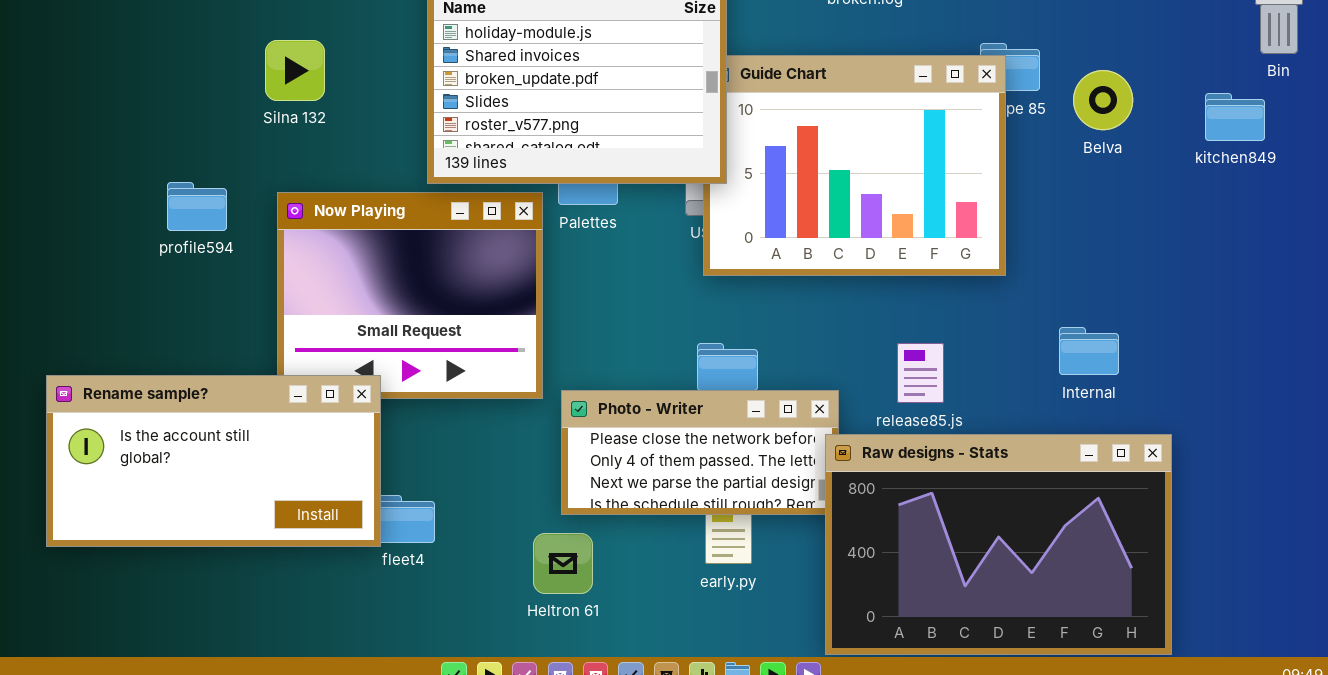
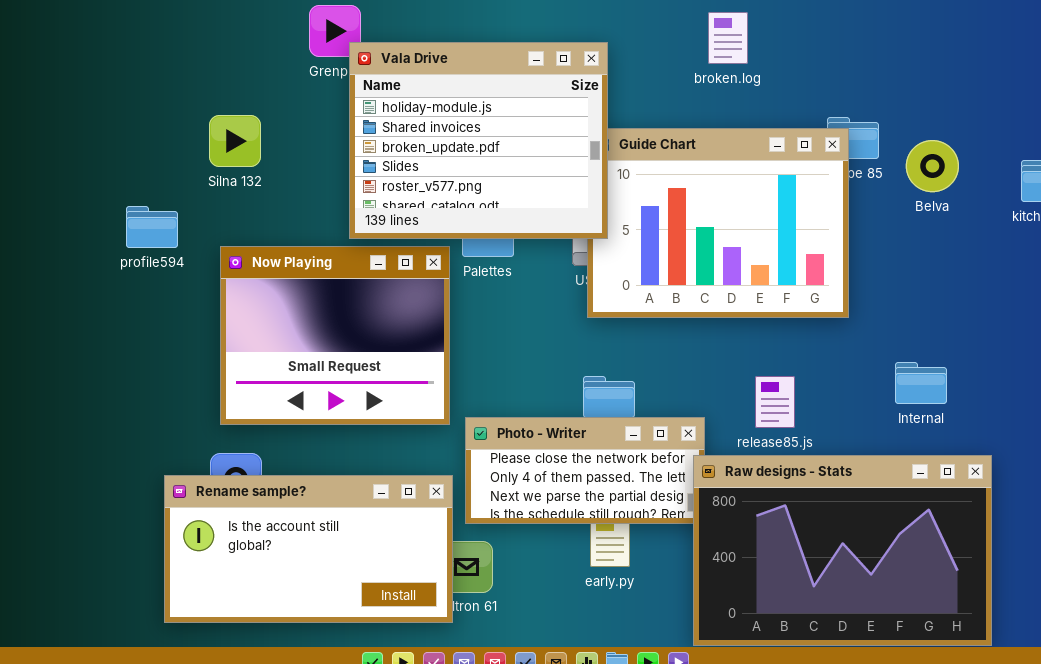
profile594: [167,182,227,231] -> [126,206,178,248], moved
Rename sample?: [46,375,381,547] -> [164,475,453,623], moved

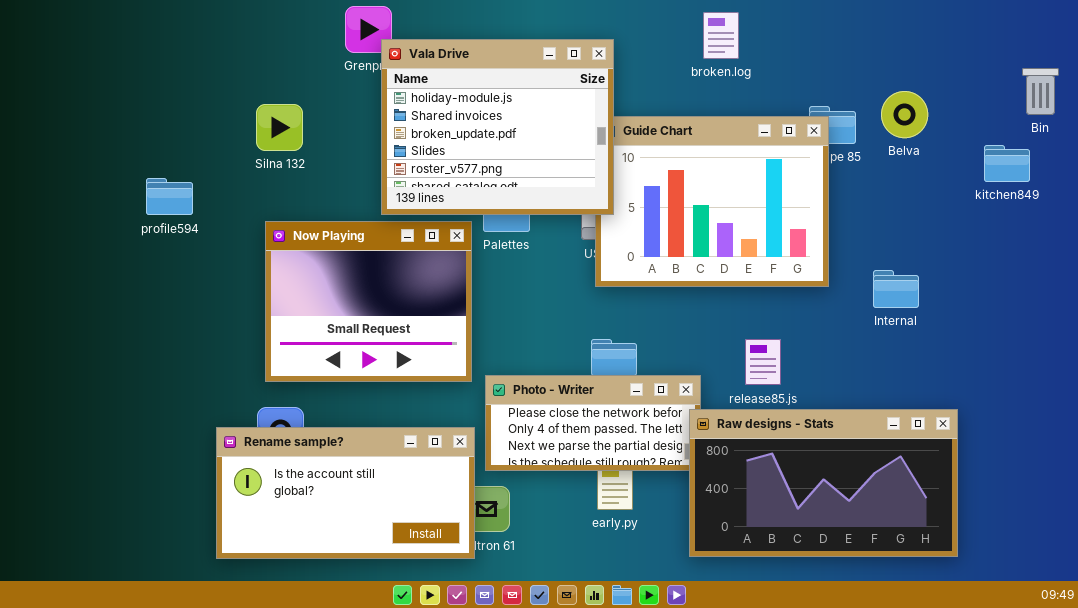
Belva: [906,140,959,192] -> [881,91,928,138], moved
profile594: [126,206,178,248] -> [146,178,193,215], moved
Internal: [895,362,947,404] -> [873,270,919,308], moved
Raw designs - Stats: [693,455,992,646] -> [689,409,958,557], resized

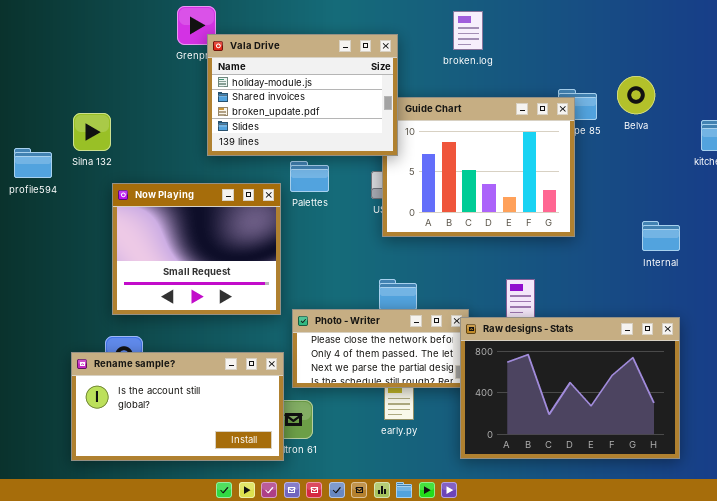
broken.log: [703,12,739,59] -> [453,11,483,50], moved
Vala Drive: [381,39,614,215] -> [207,34,398,156], resized
Silna 132: [256,104,303,151] -> [73,113,111,151], moved
Internal: [873,270,919,308] -> [642,221,680,251], moved
Raw designs - Stats: [689,409,958,557] -> [460,317,680,459], resized

